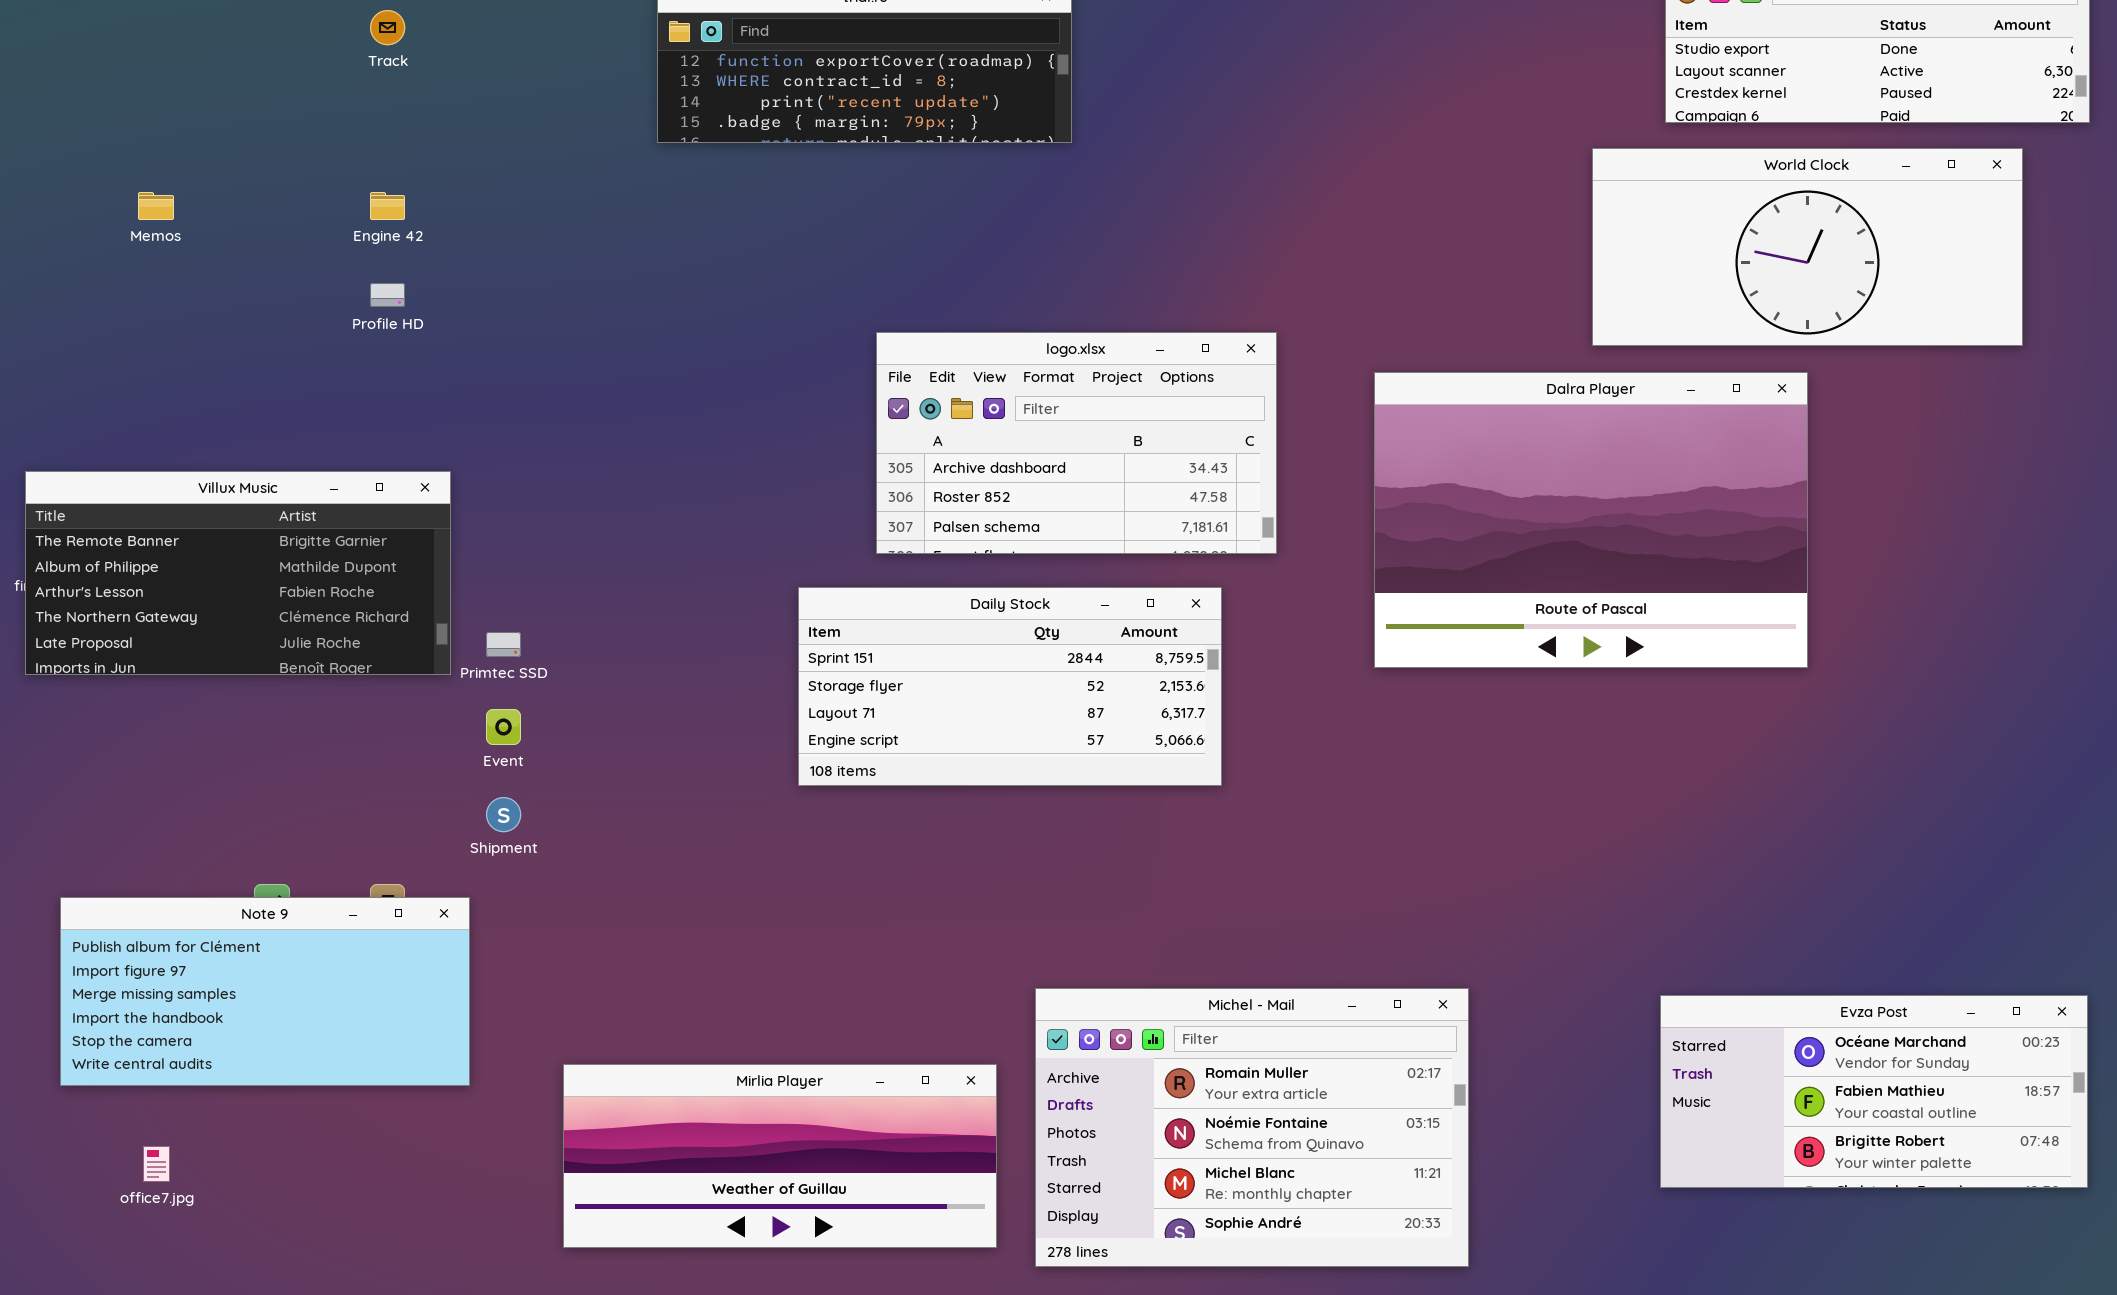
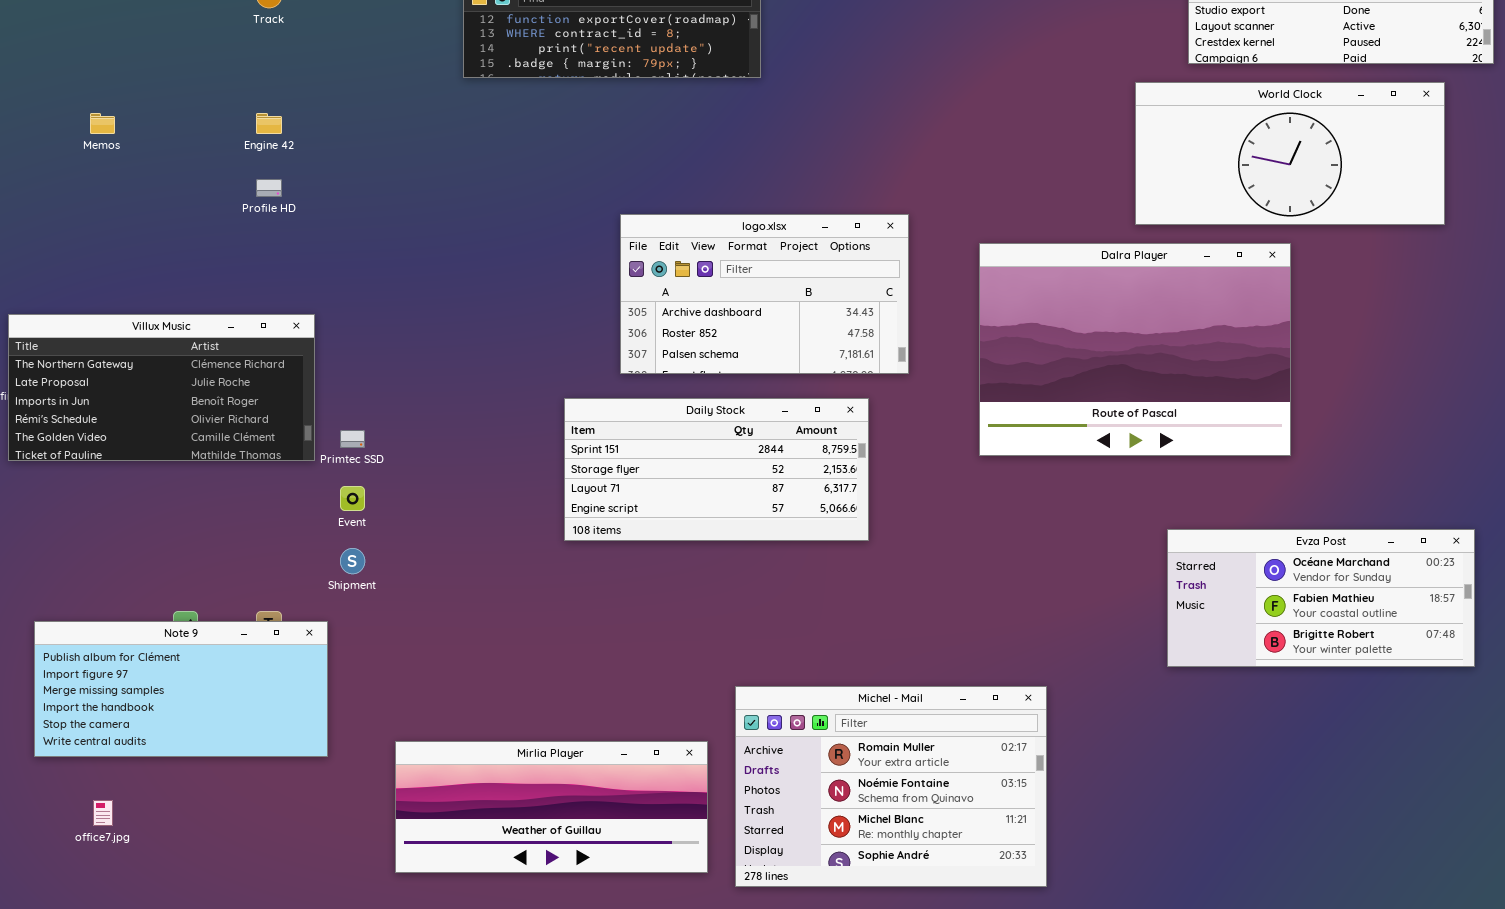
Villux Music: [25,471,451,675] -> [8,314,315,461], scrolled down 3 rows
Evza Post: [1660,995,2088,1188] -> [1167,529,1475,667], moved

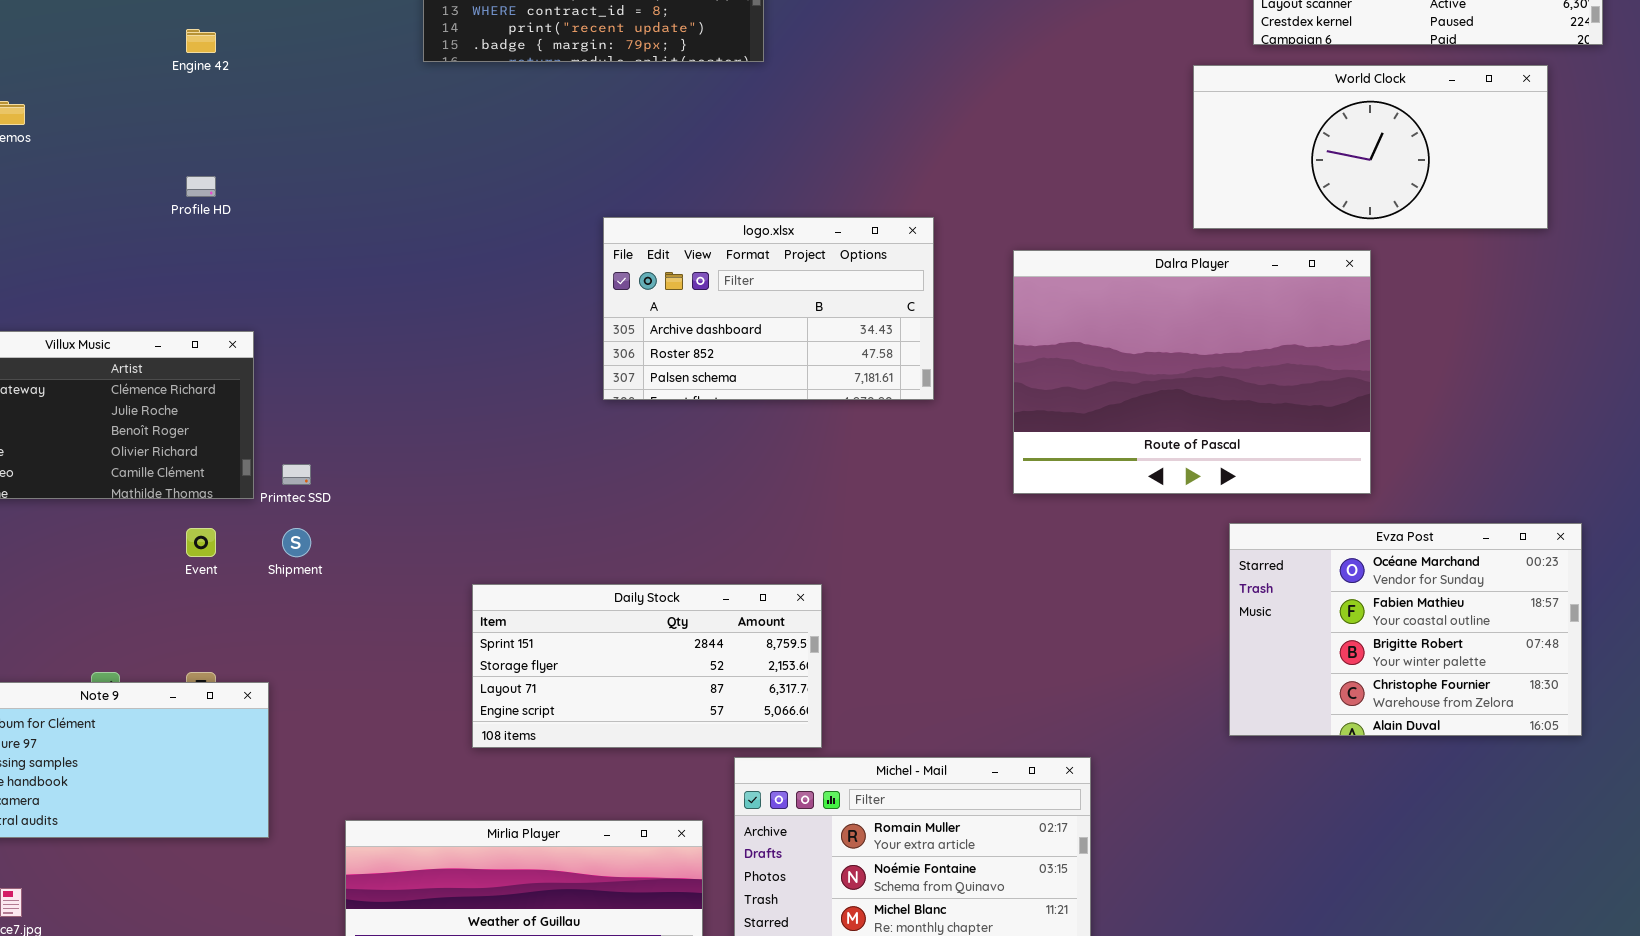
Engine 42: [256,113,282,134] -> [186,29,216,53], moved
Daily Stock: [564,398,869,541] -> [472,584,822,748], moved
Event: [340,486,365,511] -> [186,528,216,557], moved
Evza Post: [1167,529,1475,667] -> [1229,523,1582,736], resized
Shipment: [340,548,365,574] -> [282,528,311,557], moved

